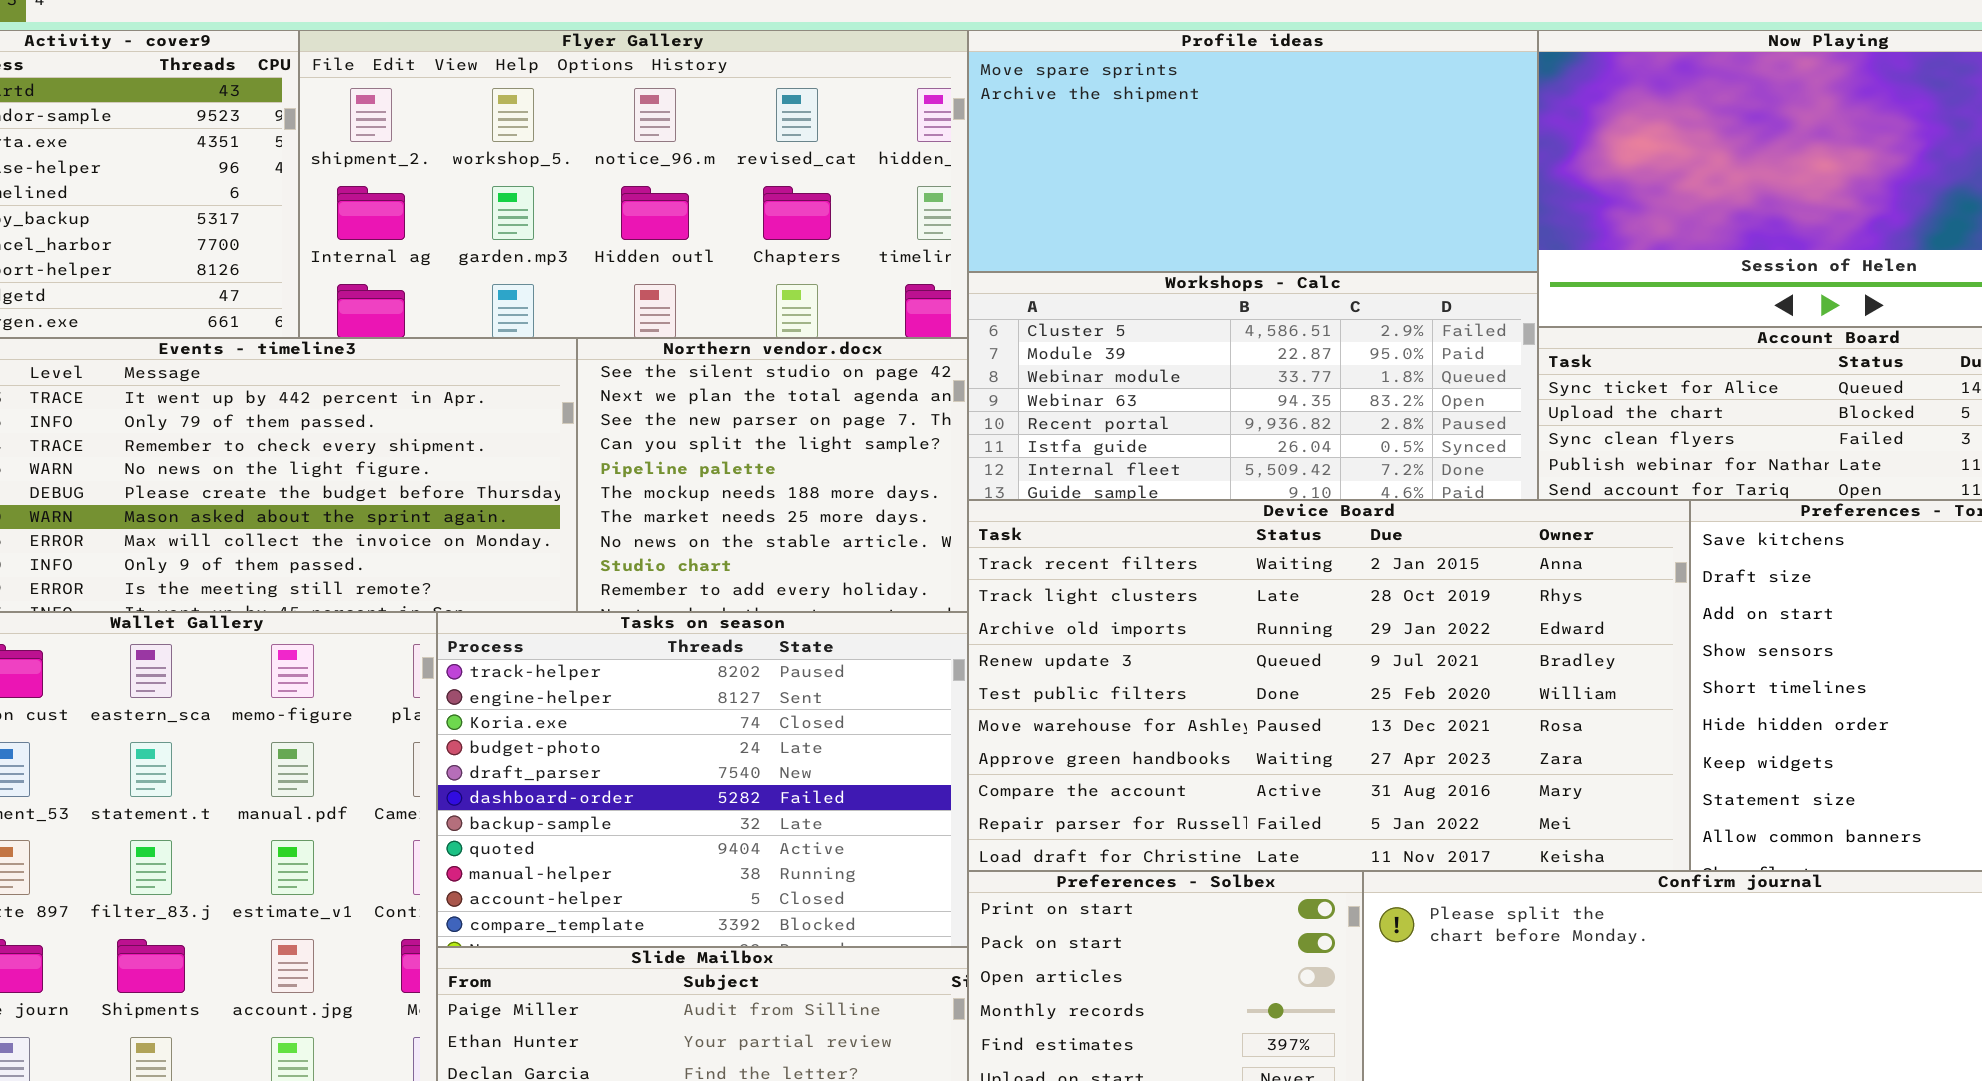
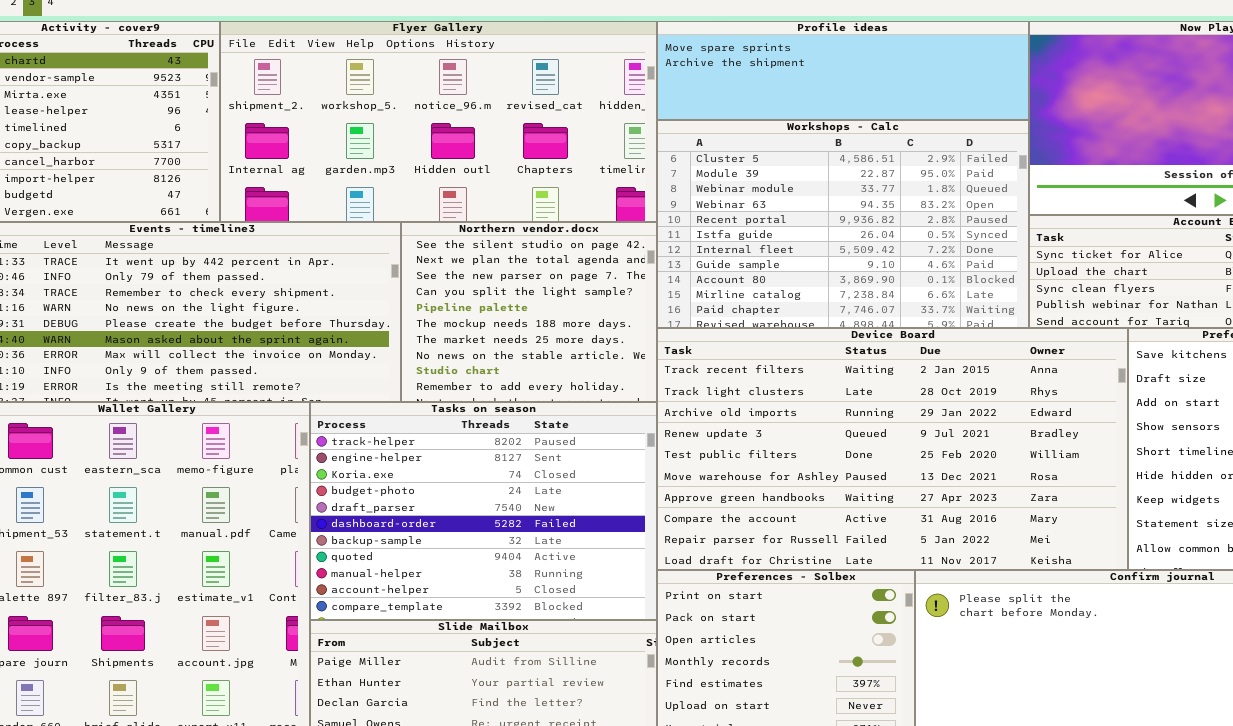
Profile ideas: [968,30,1538,272] -> [657,21,1029,120], resized
Workshops - Calc: [968,272,1538,500] -> [657,120,1029,328], resized

